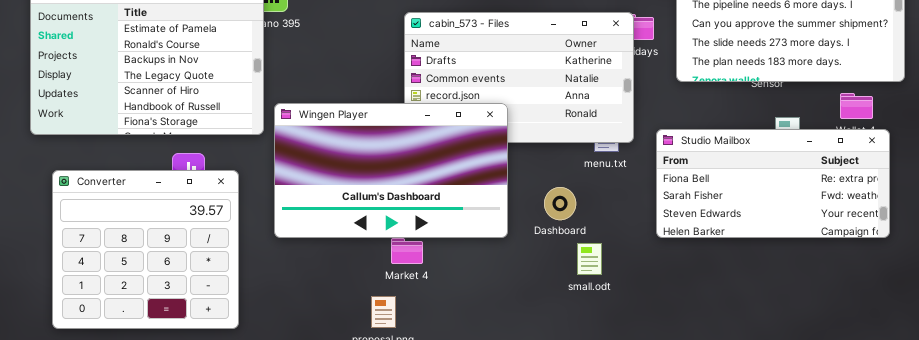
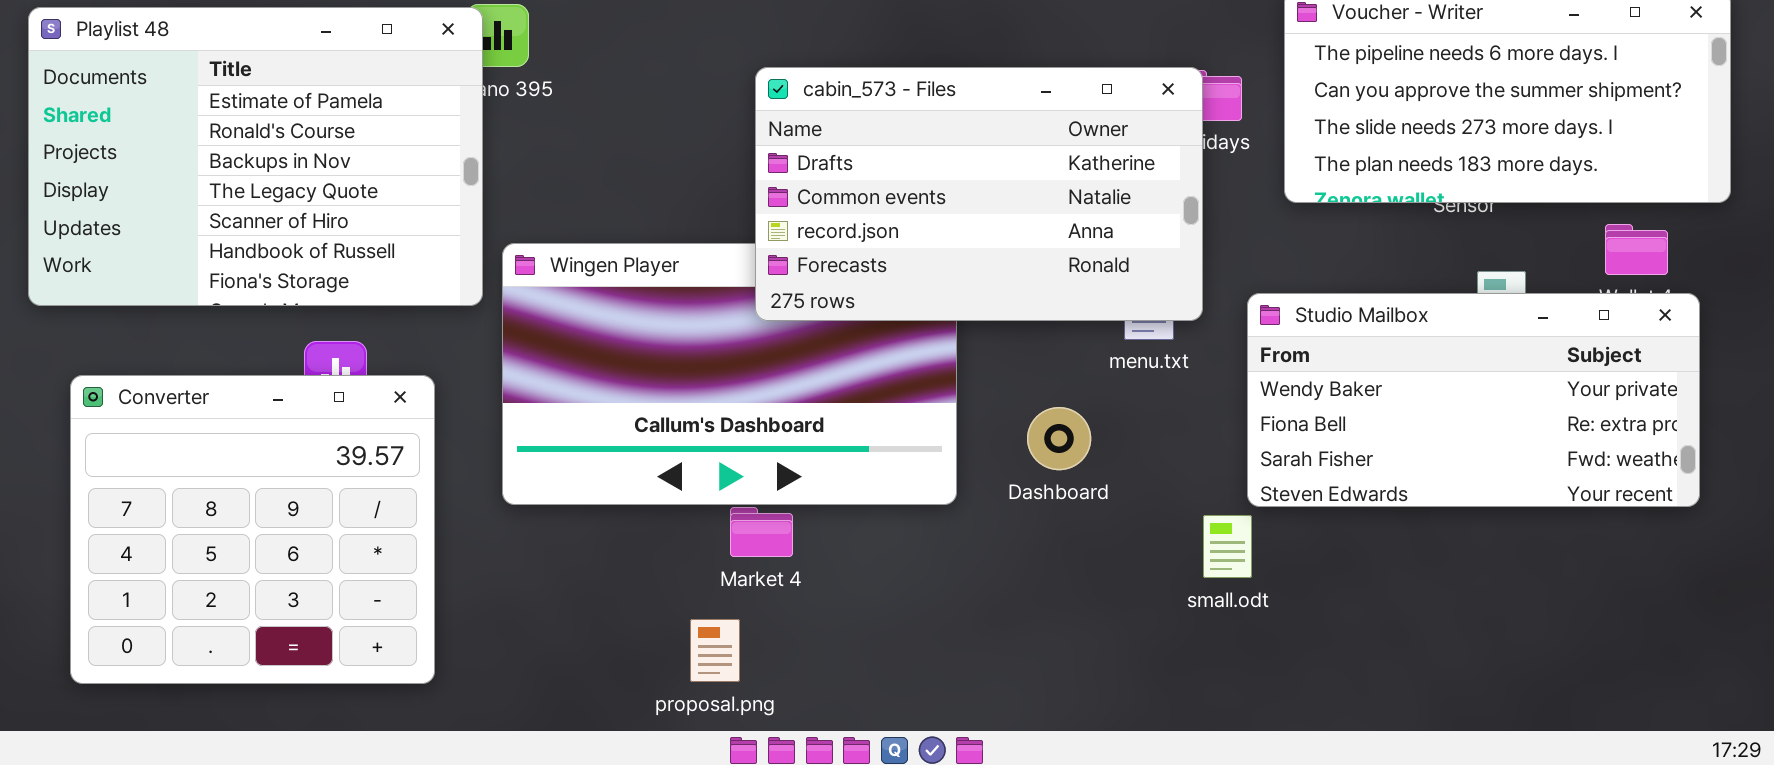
cabin_573 - Files: [404,12,634,143] -> [755,67,1203,321], raised
Studio Mailbox: [656,129,890,238] -> [1247,293,1700,507], scrolled up 1 row
small.odt: [577,243,602,275] -> [1203,515,1252,578], moved

